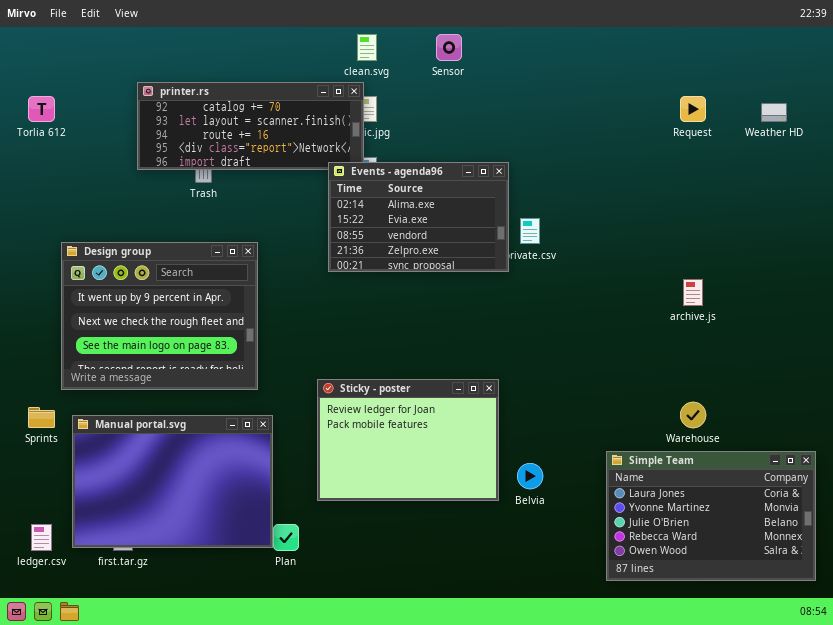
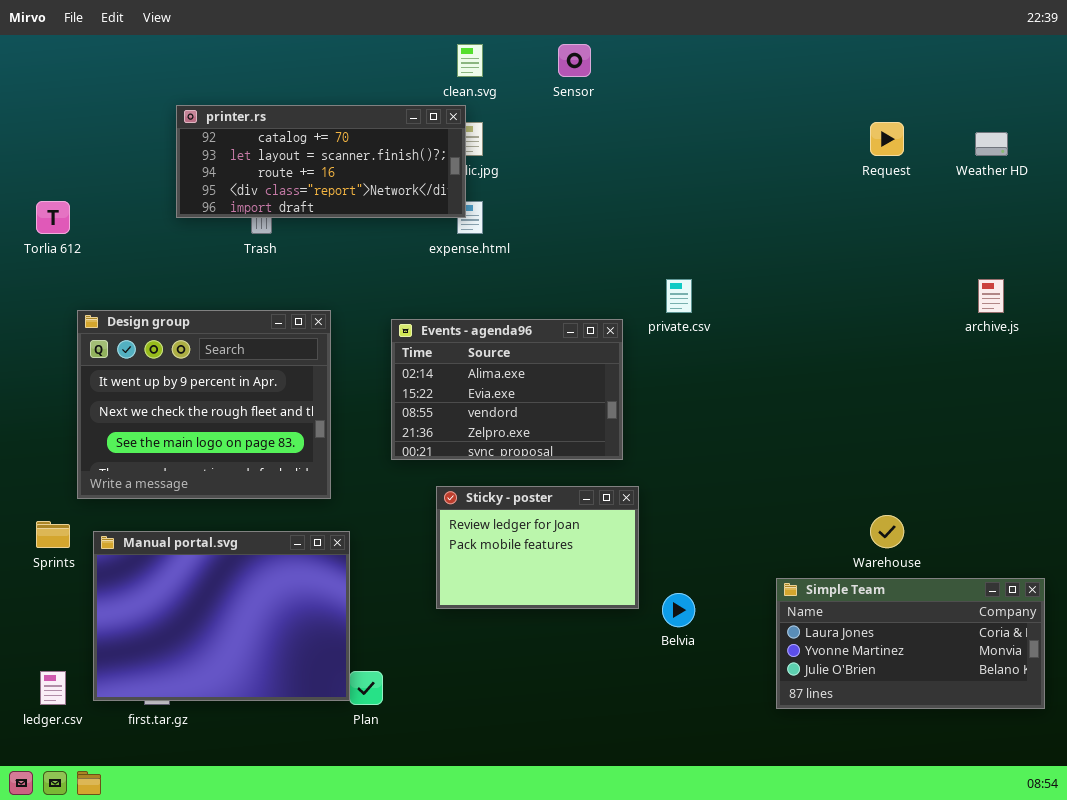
Torlia 612: [28,96,55,122] -> [36,201,70,234], moved
Events - agenda96: [328,162,509,272] -> [391,319,623,460], moved
archive.js: [683,279,703,306] -> [978,279,1004,313], moved
Sticky - poster: [317,379,499,501] -> [436,486,639,609], resized
Simple Team: [606,451,816,581] -> [776,578,1045,709], resized

